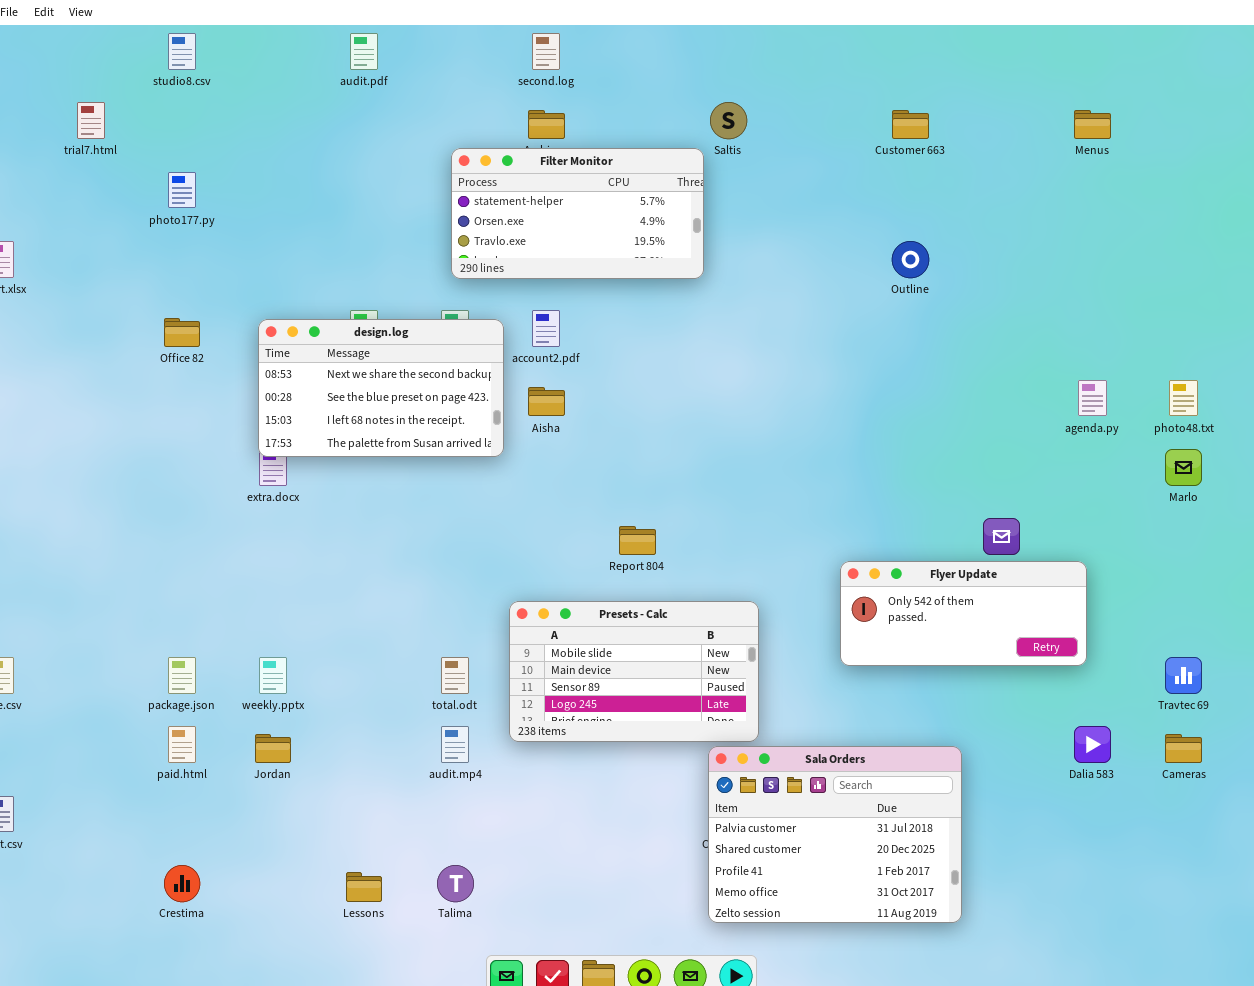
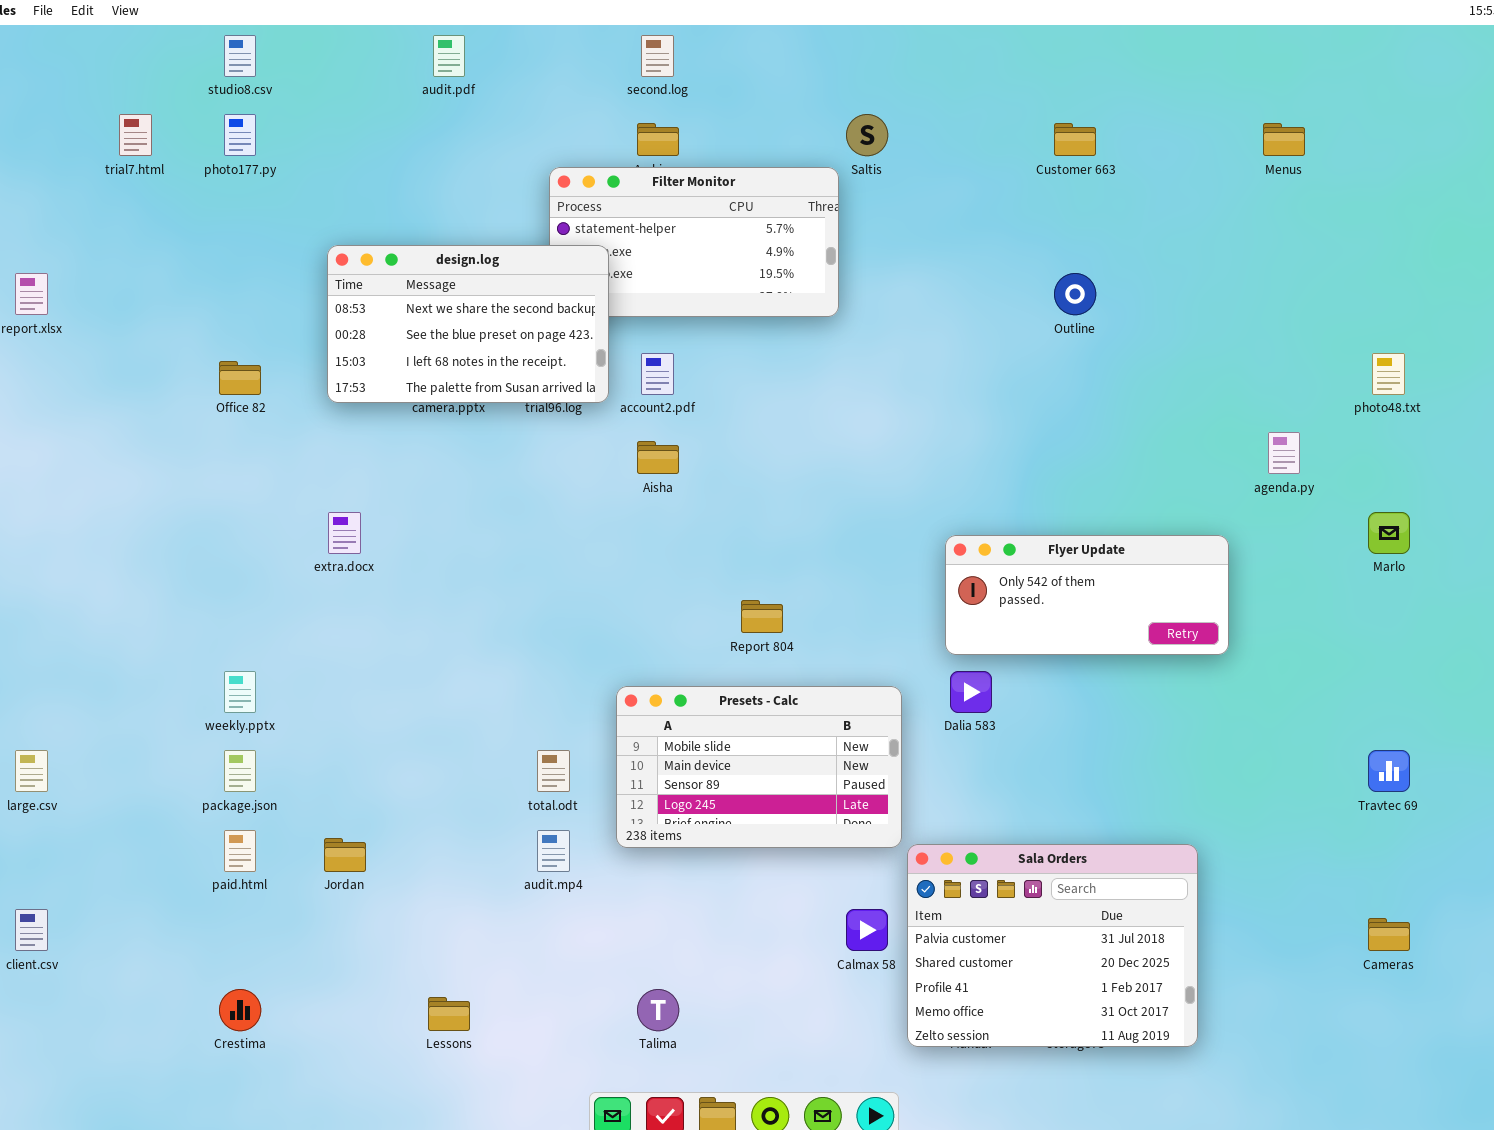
photo177.py: [168,172,196,208] -> [224,114,256,156], moved
design.log: [258,319,504,457] -> [327,245,609,403], moved
photo48.txt: [1169,380,1198,416] -> [1372,353,1405,395], moved
Flyer Update: [840,561,1087,666] -> [945,535,1229,655], moved
weekly.pptx: [259,657,287,694] -> [224,671,256,713], moved
Dalia 583: [1074,726,1111,763] -> [950,671,992,713], moved
Cameras: [1165,734,1202,763] -> [1368,918,1410,951], moved
Sala Orders: [708,746,962,923] -> [907,844,1198,1047], moved
Talima: [437,865,474,902] -> [637,989,679,1031], moved

